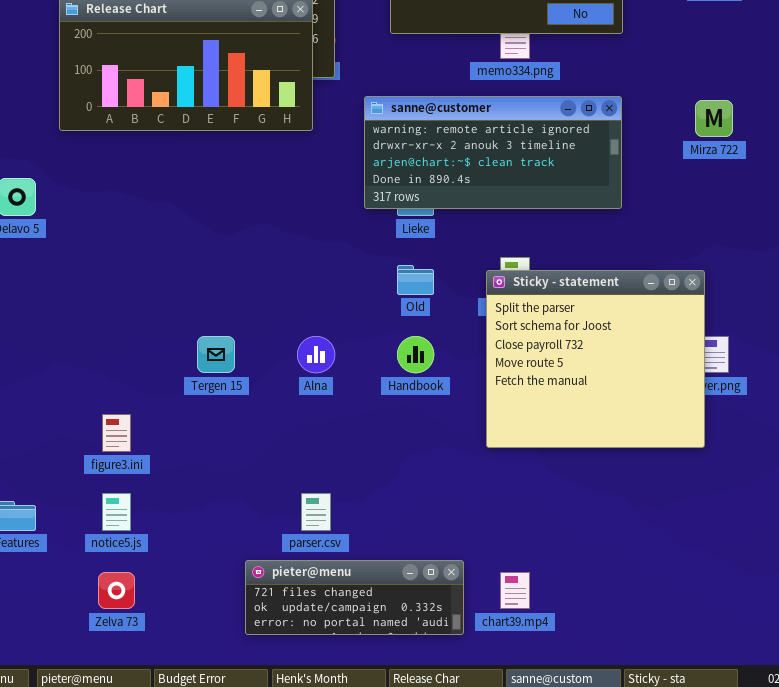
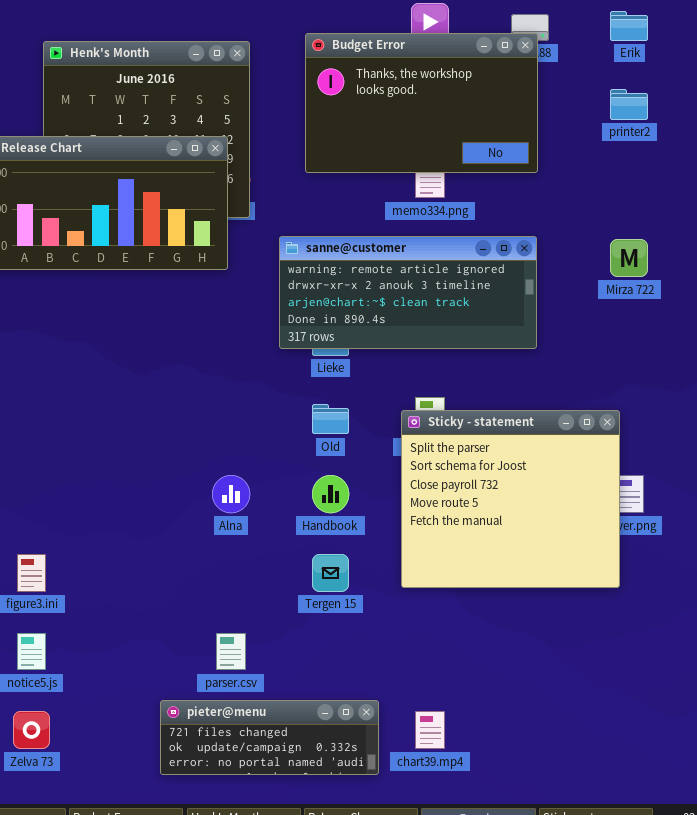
Tergen 15: [197,336,235,373] -> [312,554,349,592], moved

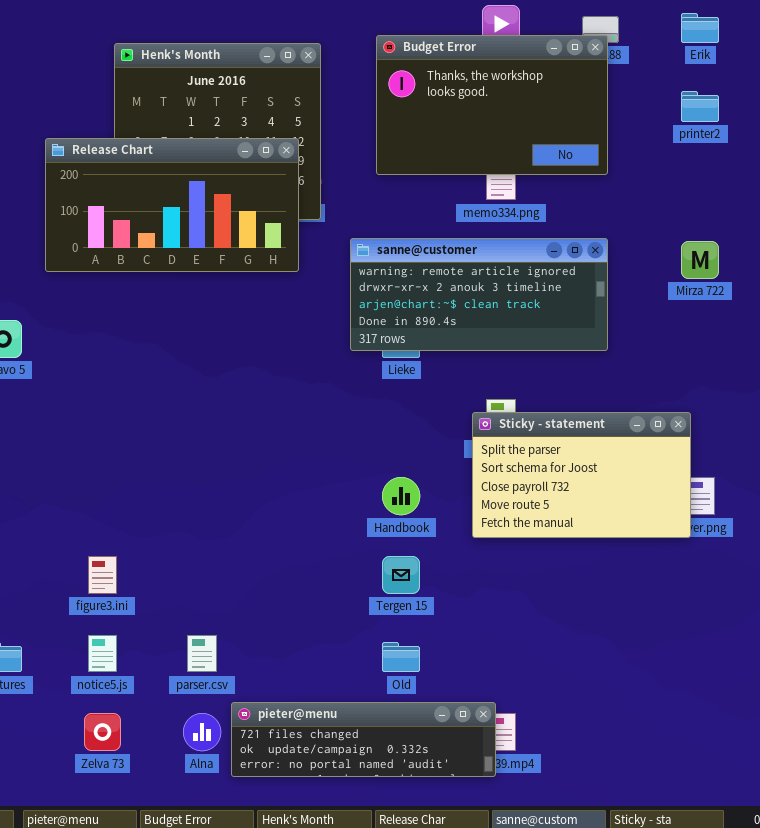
Old: [312,404,349,434] -> [382,642,420,672], moved
Sticky - statement: [401,410,620,588] -> [472,412,691,538], resized
Alna: [212,475,250,513] -> [183,713,221,751], moved
parser.csv: [216,633,246,670] -> [187,635,217,672], moved
pieter@menu: [160,700,379,775] -> [231,702,496,777], resized

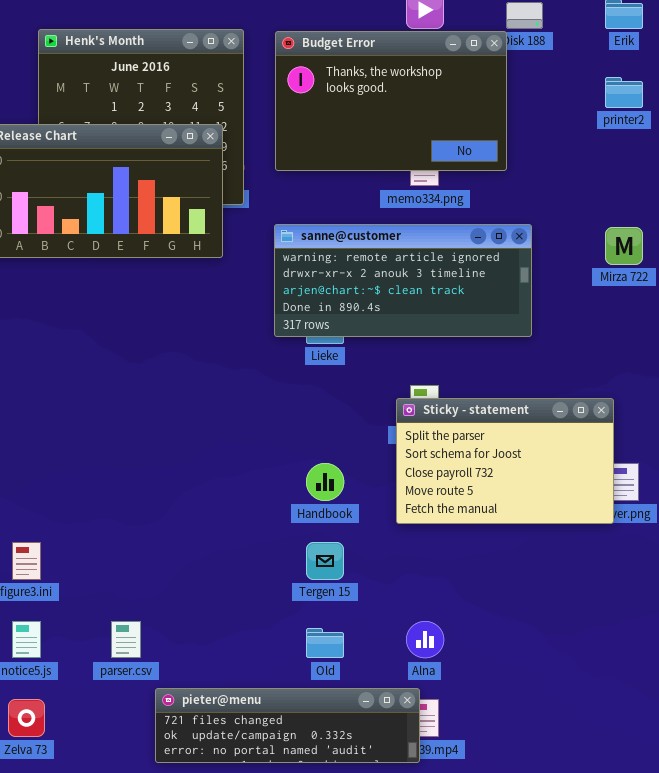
Budget Error: [376,35,608,175] -> [275,31,507,171], moved
Alna: [183,713,221,751] -> [406,621,444,658], moved

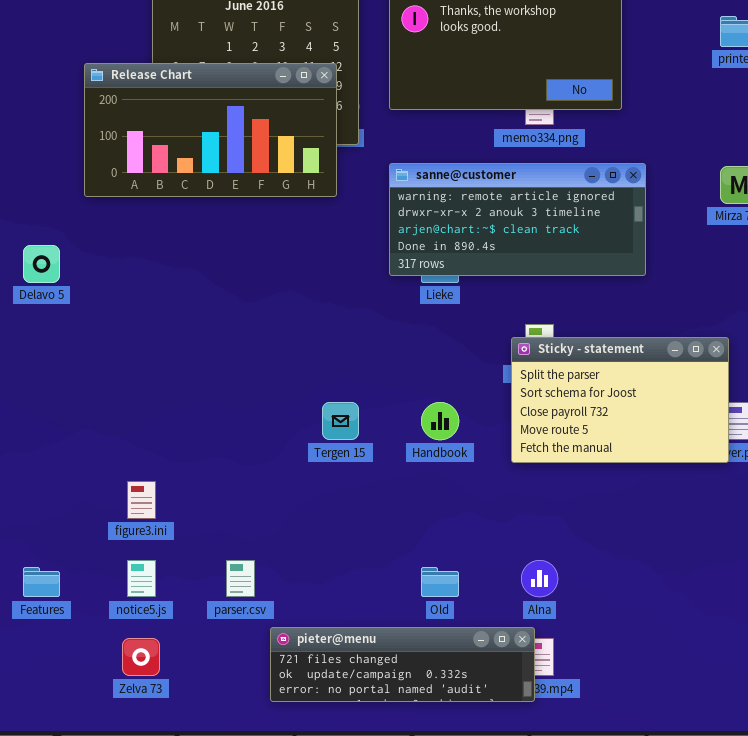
Tergen 15: [306,542,344,580] -> [322,402,359,440], moved

